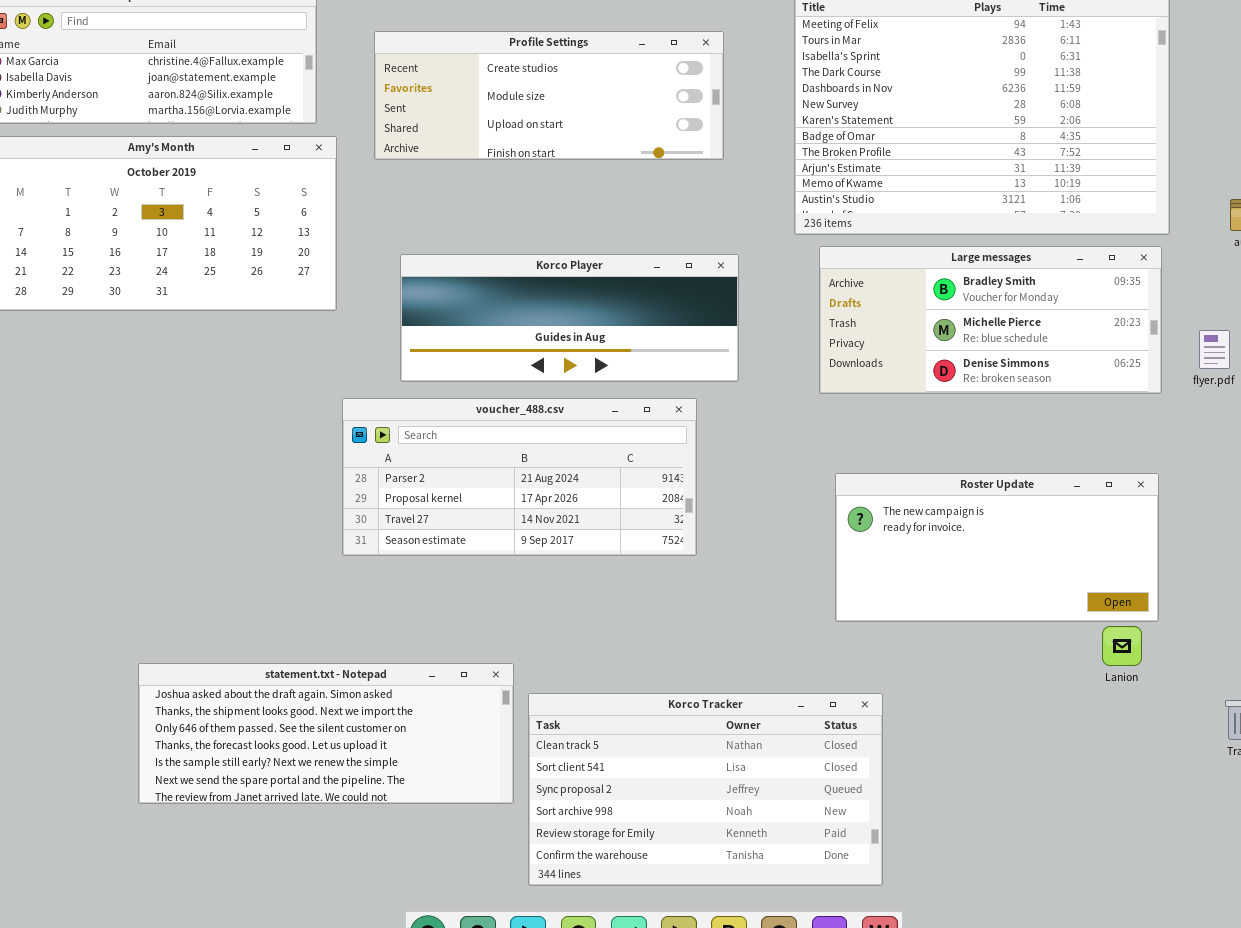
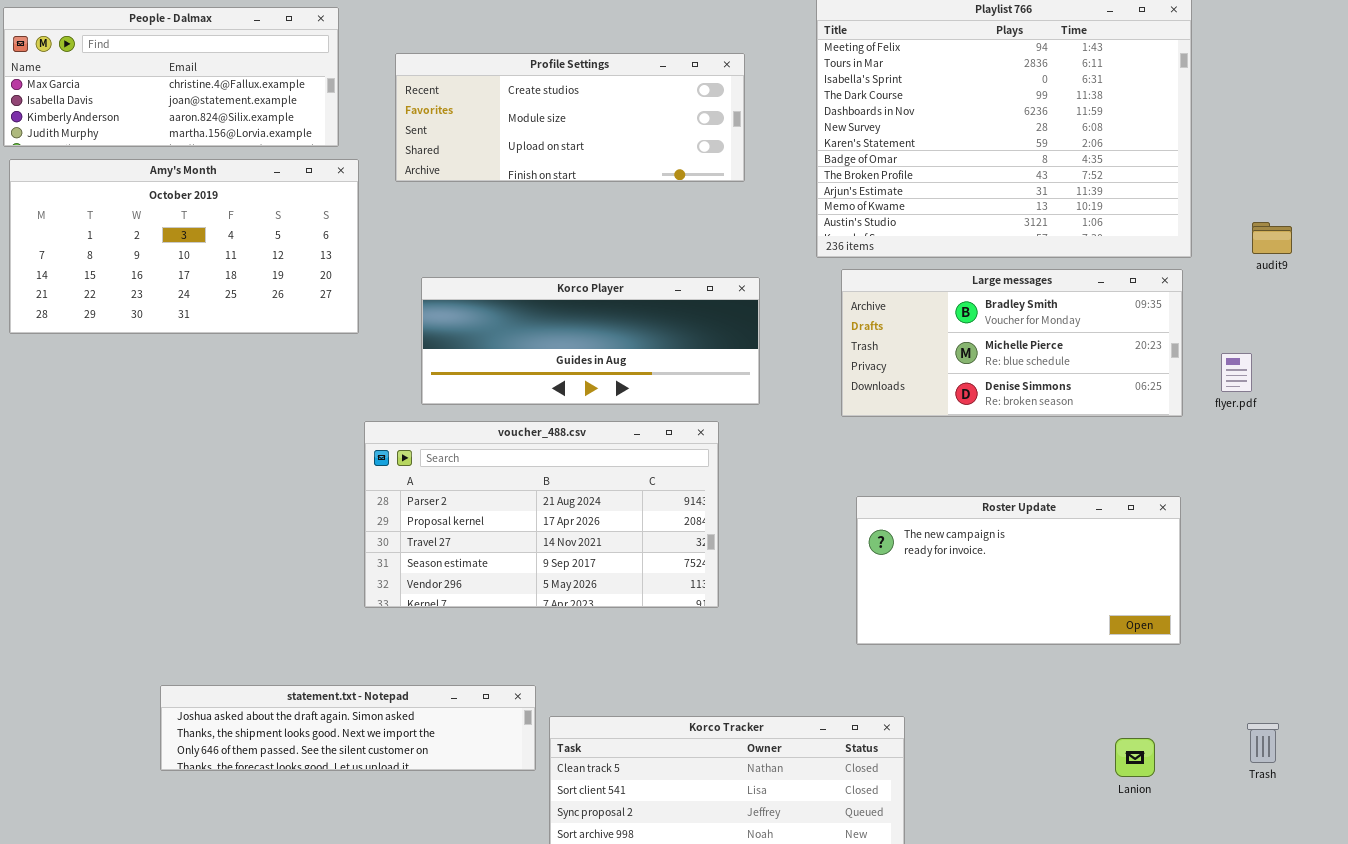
voucher_488.csv: [342,398,697,556] -> [364,421,719,608], resized
Lanion: [1102,626,1142,666] -> [1115,738,1155,777], moved
statement.txt - Notepad: [138,663,514,804] -> [160,685,536,771], resized

